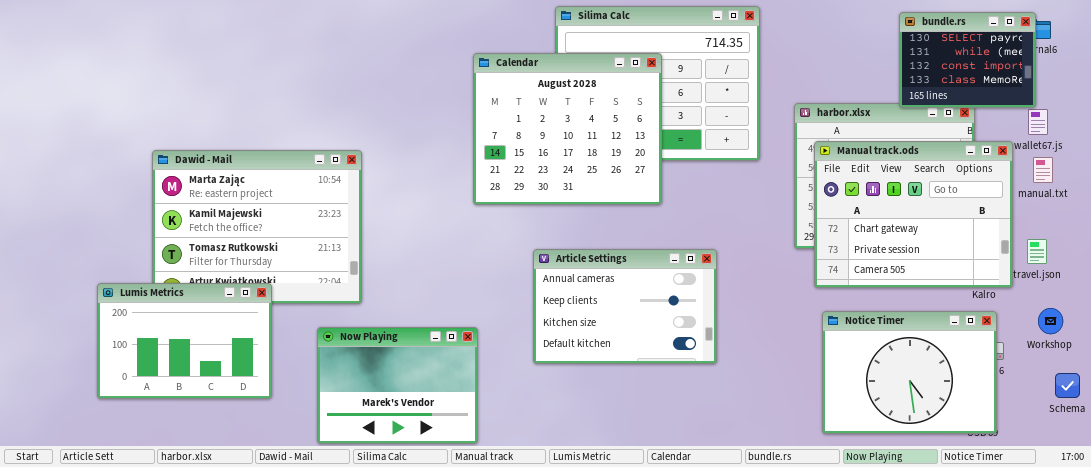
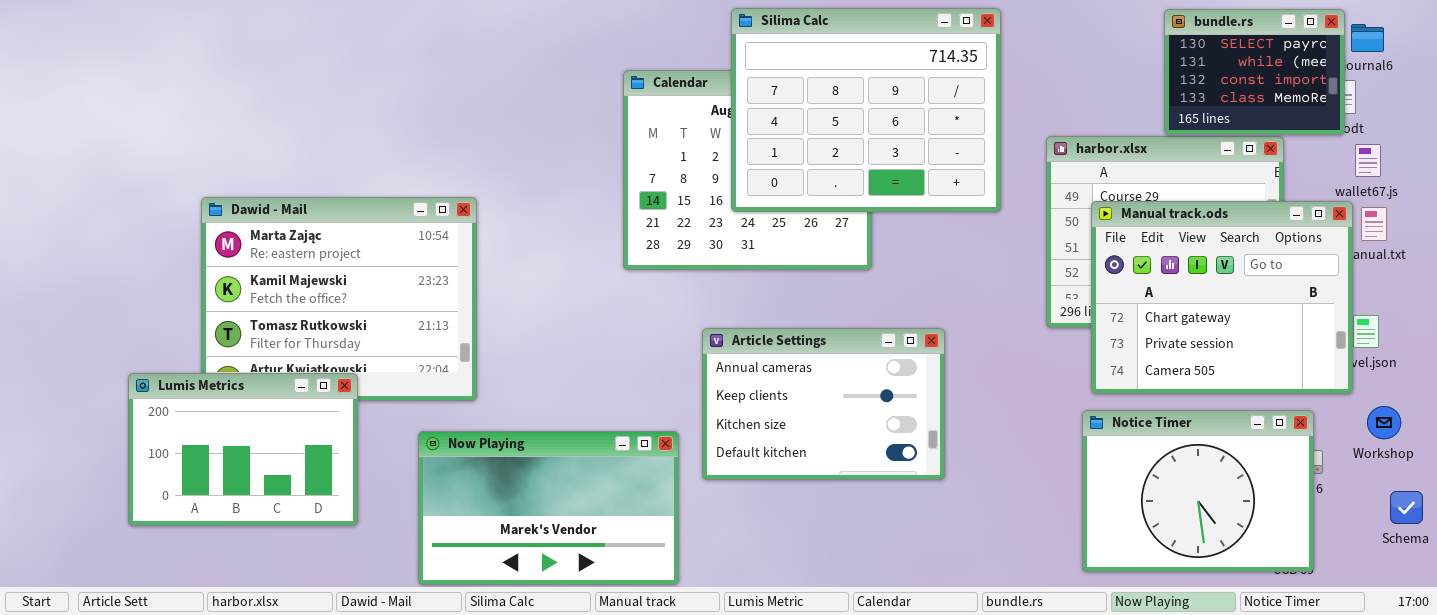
Silima Calc: [555,6,760,161] -> [731,8,1001,212], raised
bundle.rs: [899,12,1036,108] -> [1164,9,1345,135], moved
Manual track.ods: [814,141,1013,288] -> [1091,201,1353,394], moved
Now Playing: [317,327,478,444] -> [418,431,679,585], resized

